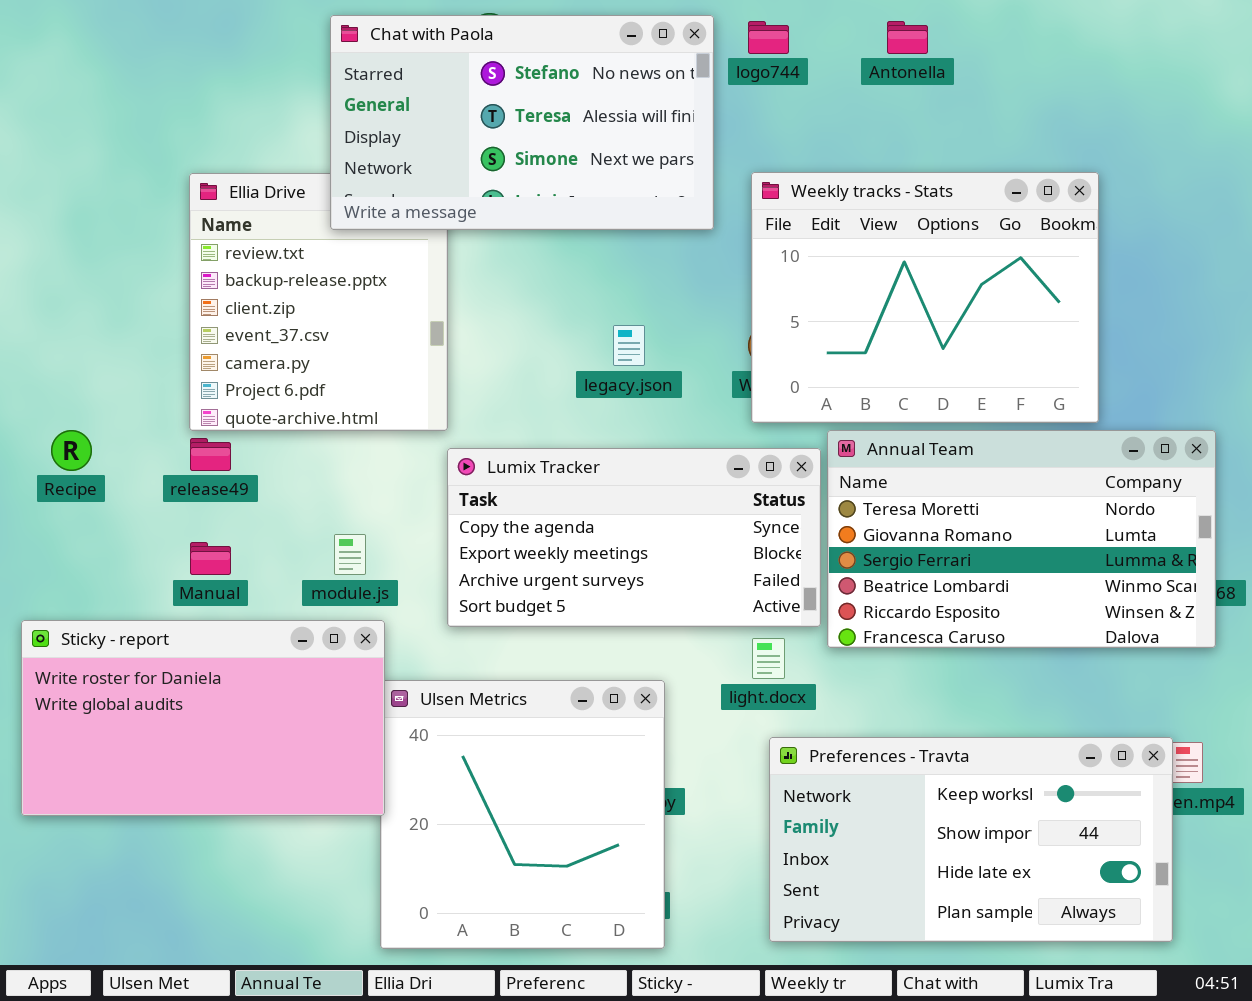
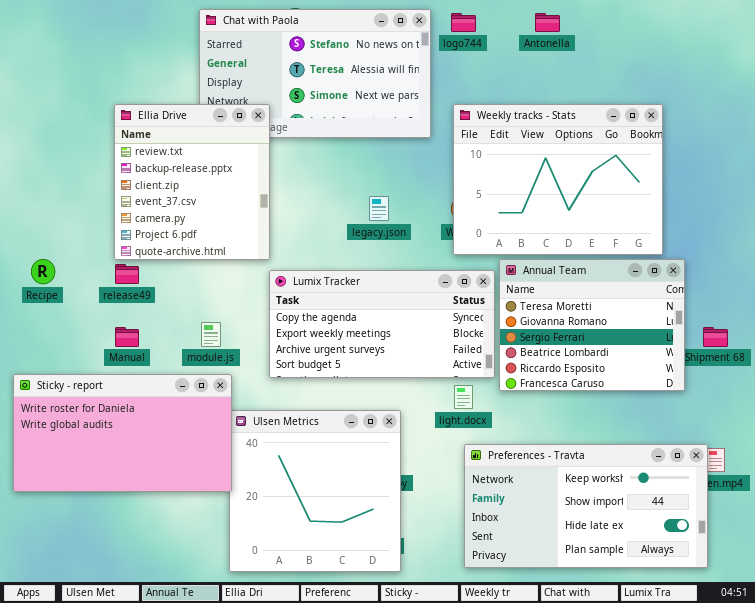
Ellia Drive: [189,173,448,431] -> [114,104,270,260], raised
Annual Team: [827,430,1216,648] -> [499,259,685,391], resized

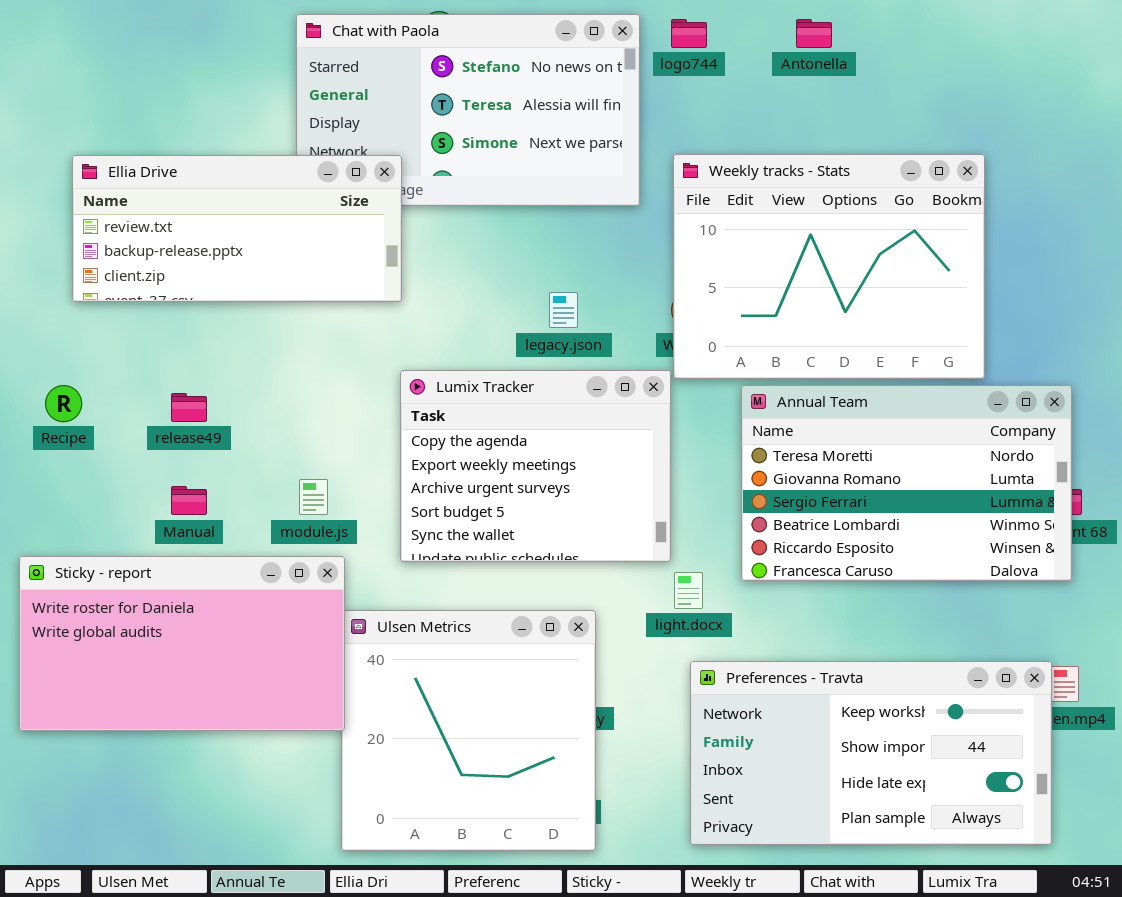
Ellia Drive: [114,104,270,260] -> [72,155,402,302], resized
Annual Team: [499,259,685,391] -> [741,385,1072,581], resized
Lumix Tracker: [269,270,495,378] -> [400,370,671,562], resized

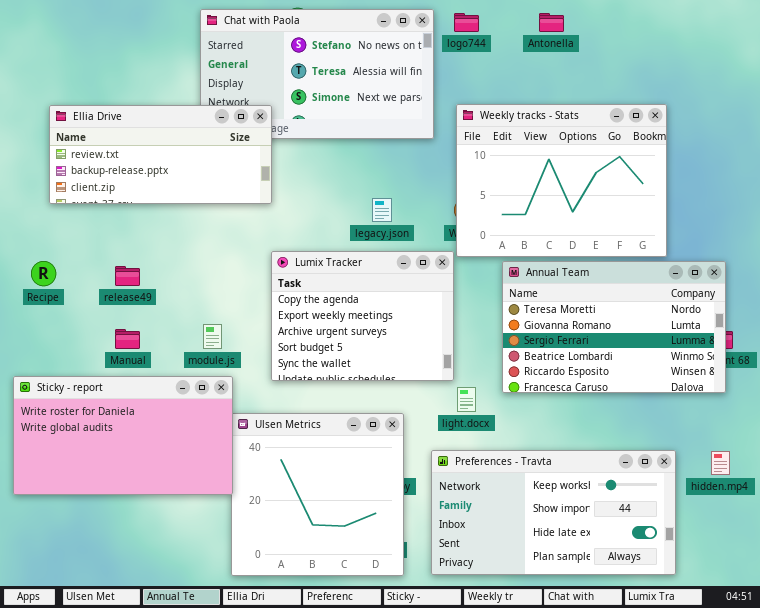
Preferences - Travta: [690,661,1052,845] -> [431,450,676,575], moved

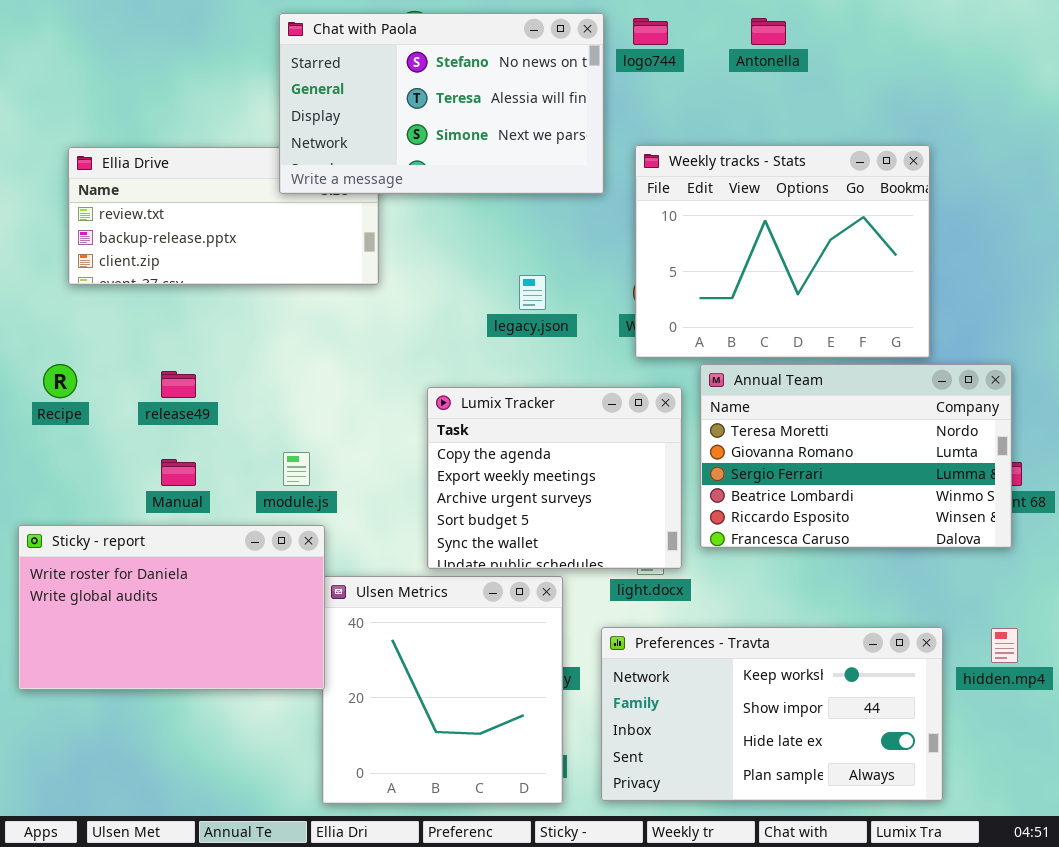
Chat with Paola: [200,9,434,139] -> [279,13,604,194], raised
Lumix Tracker: [271,251,454,381] -> [427,387,682,569], moved

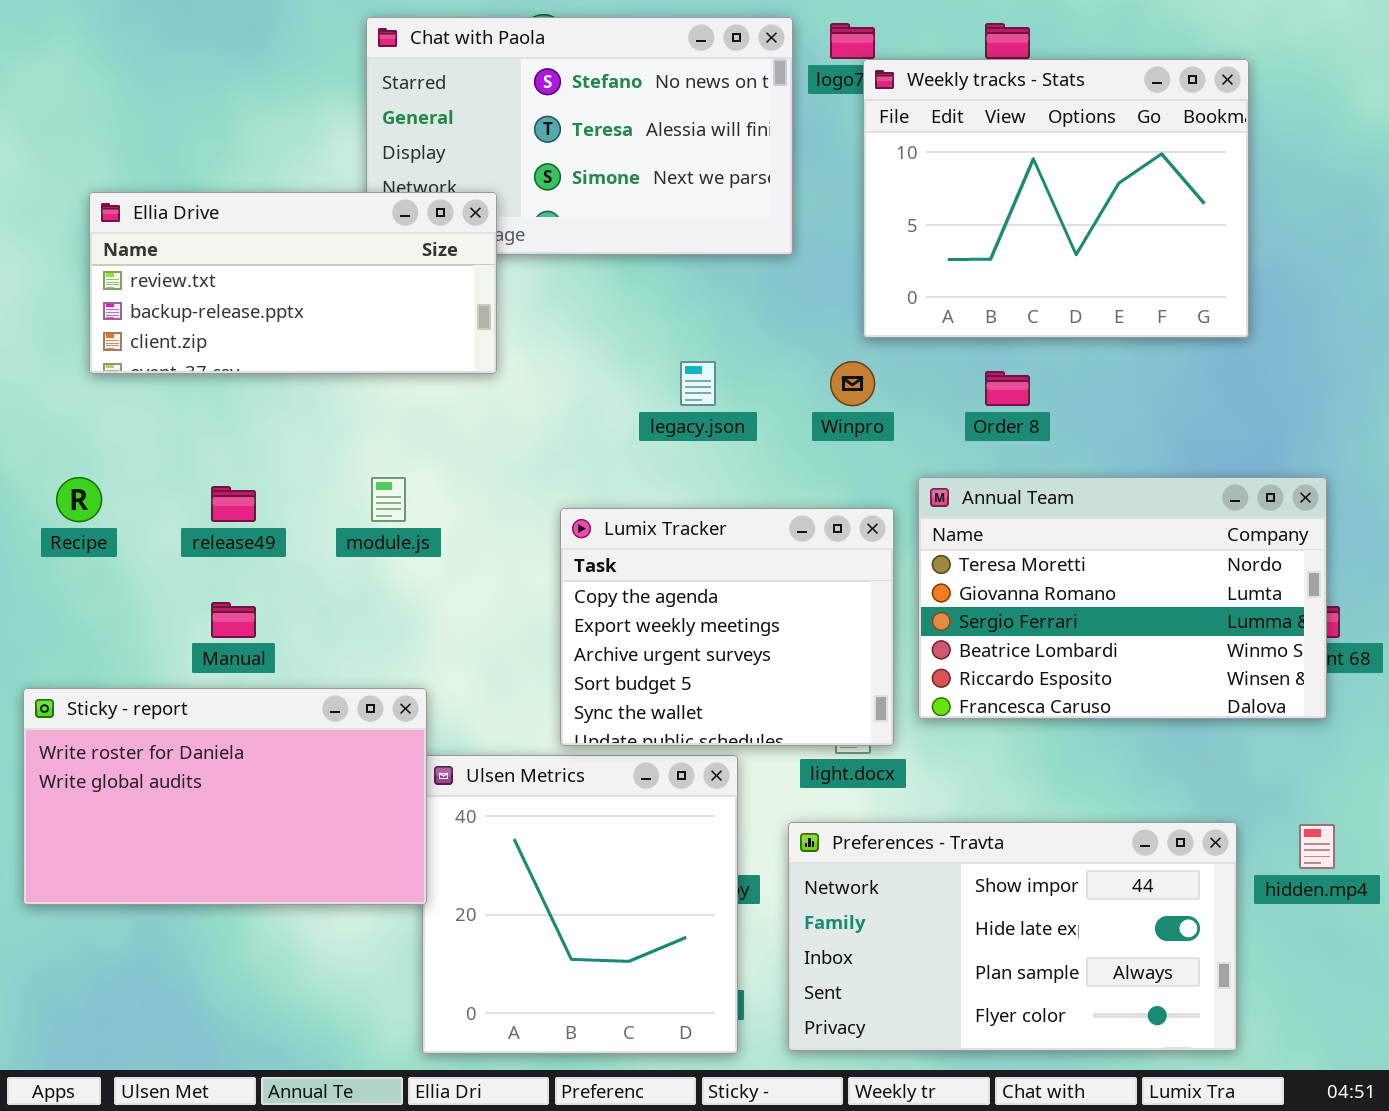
Weekly tracks - Stats: [635,145,930,358] -> [863,59,1249,338], moved
Ellia Drive: [68,147,379,285] -> [89,192,497,374], raised
module.js: [283,452,310,486] -> [371,477,406,522], moved
Preferences - Travta: [601,627,943,801] -> [788,822,1237,1051], scrolled down 1 row

